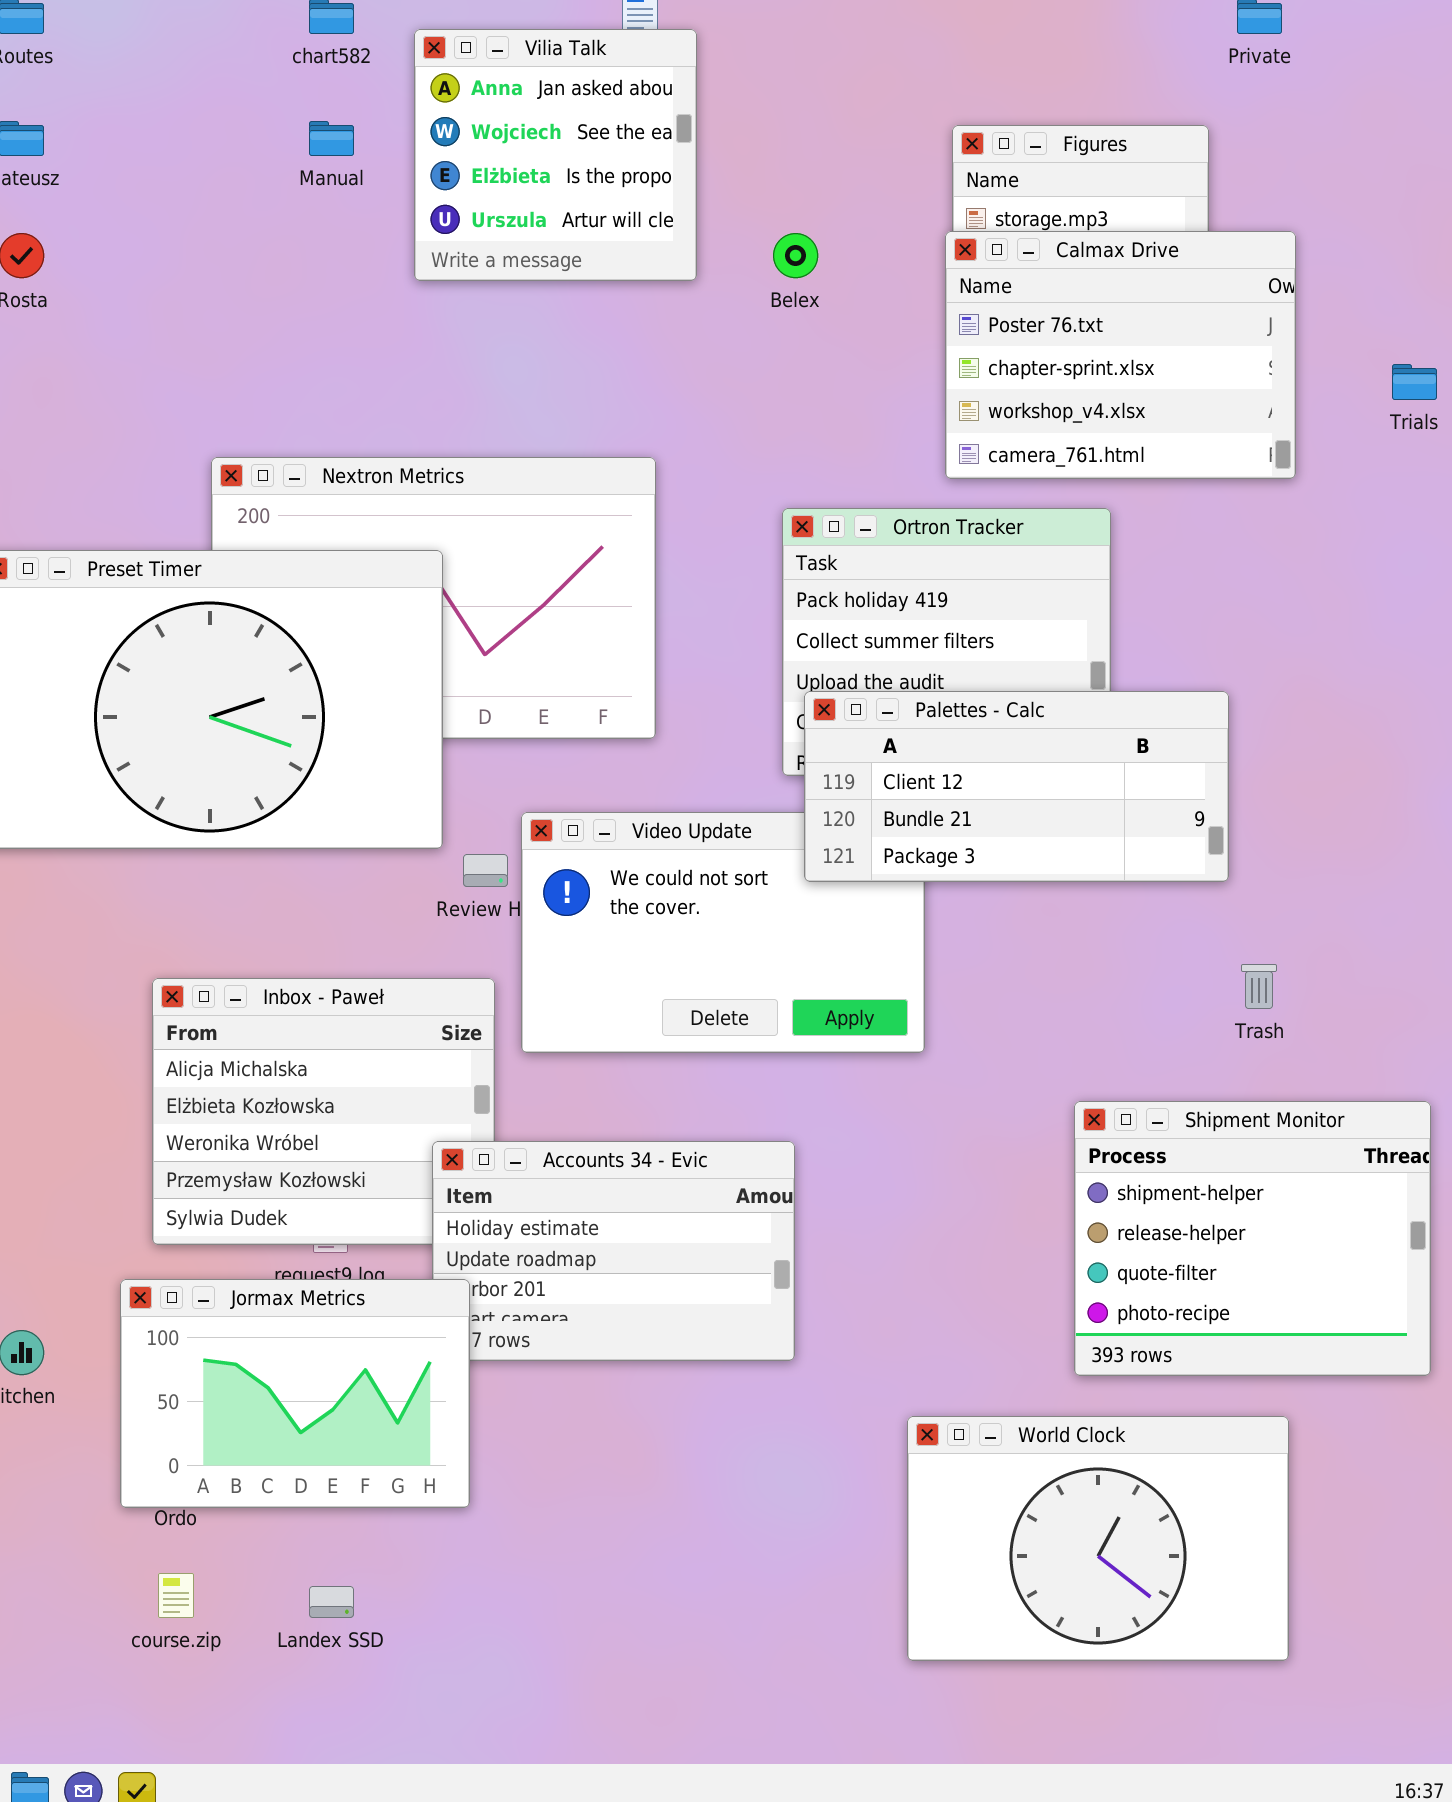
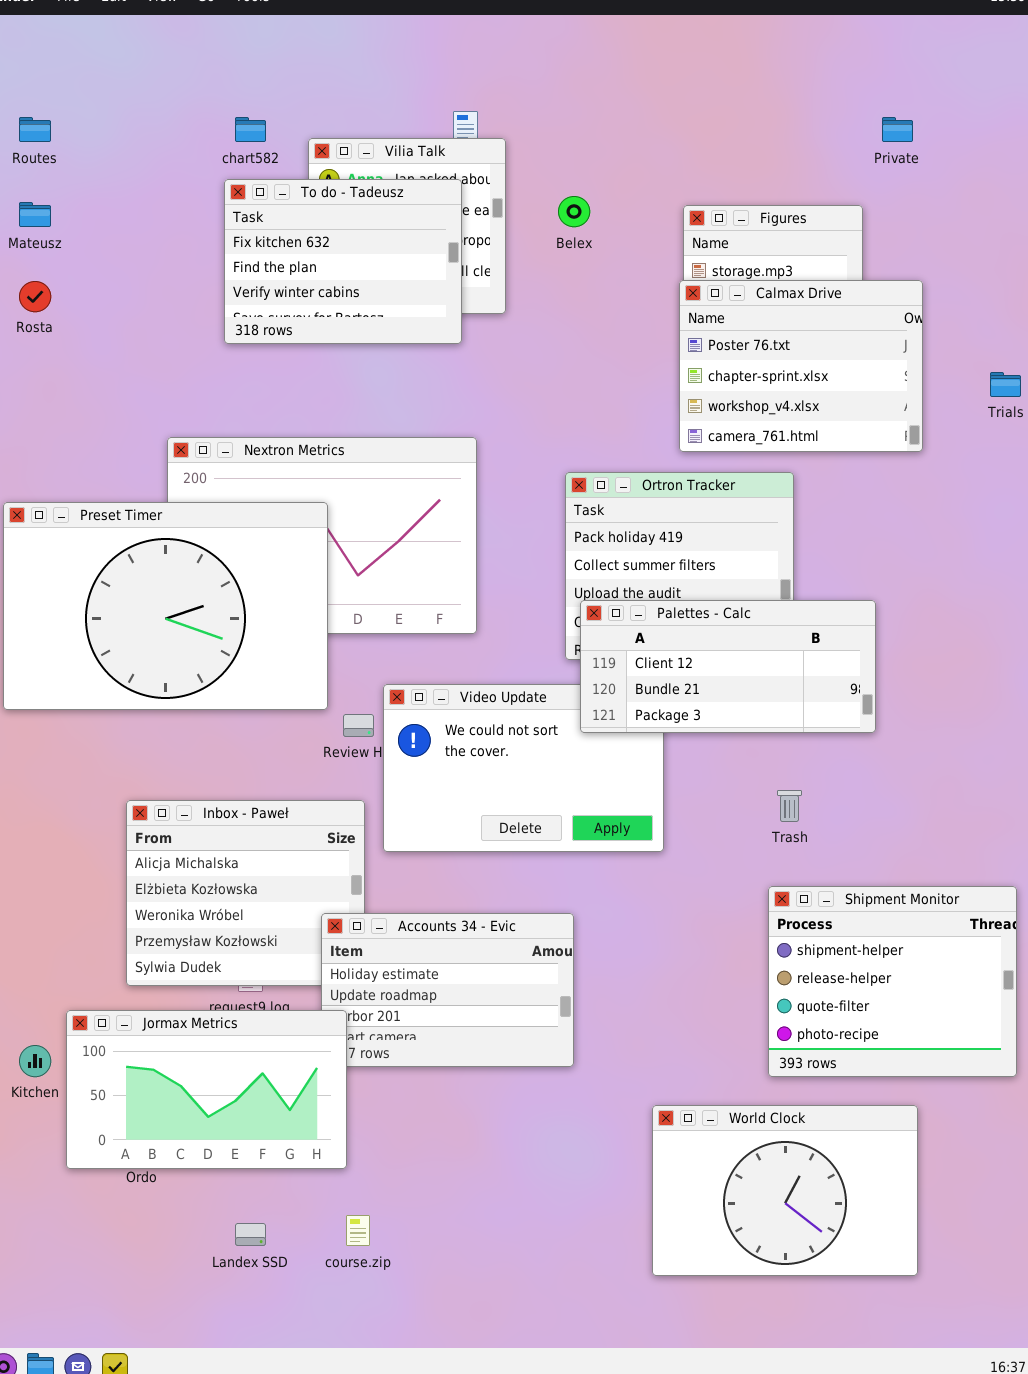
To do - Tadeusz: none -> [224,179,462,344], opened
Belex: [773,233,818,278] -> [558,196,590,227], moved
Trash: [1241,964,1277,1009] -> [777,790,802,822], moved
Jormax Metrics: [120,1279,470,1508] -> [66,1010,347,1169], resized
course.zip: [158,1573,194,1618] -> [346,1215,370,1246], moved

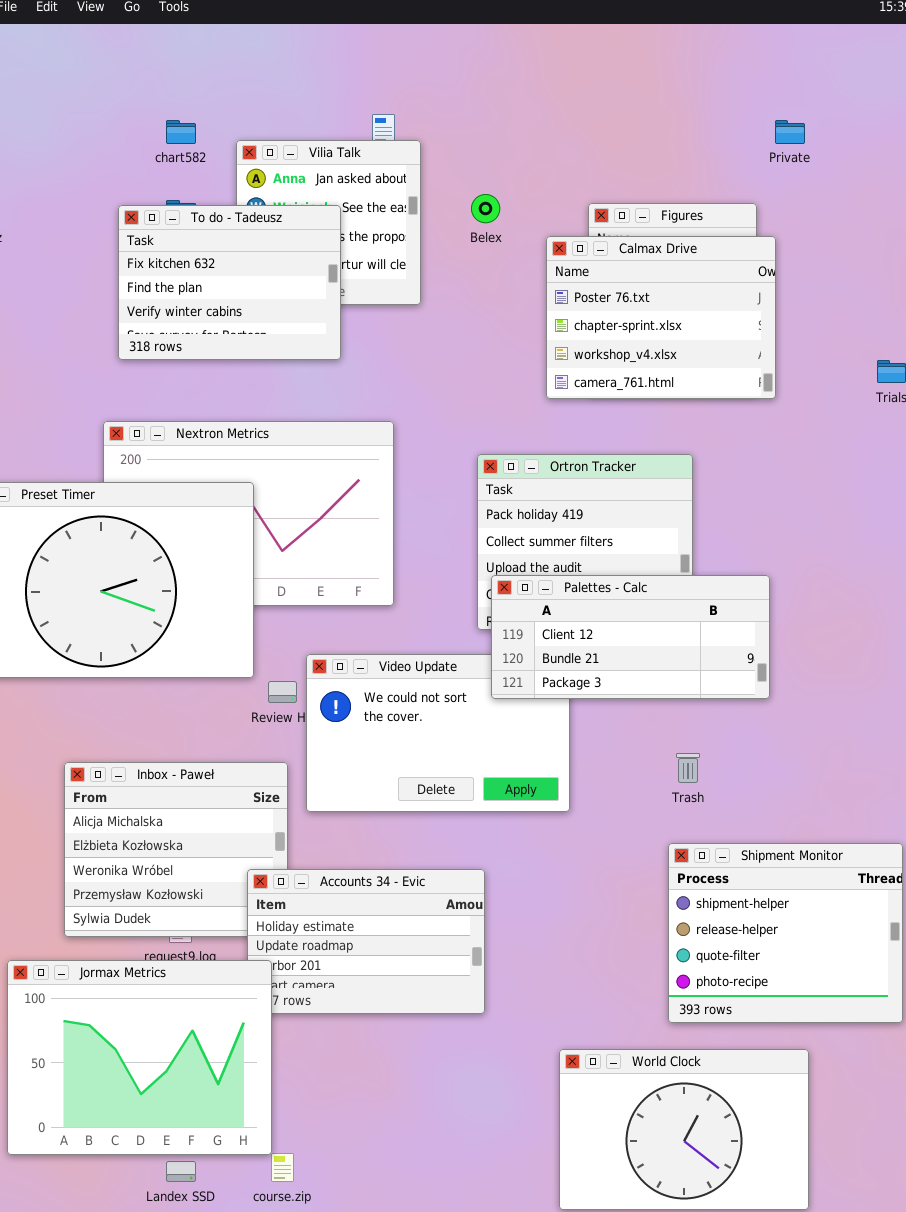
To do - Tadeusz: [224,179,462,344] -> [118,205,341,360], moved
Calmax Drive: [679,280,923,452] -> [546,236,776,399], moved
Jormax Metrics: [66,1010,347,1169] -> [7,960,272,1155], resized

